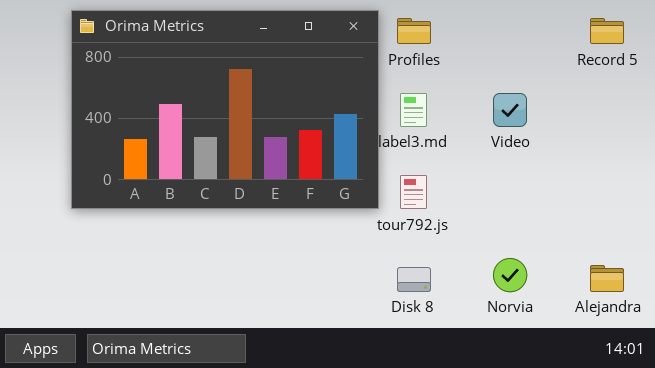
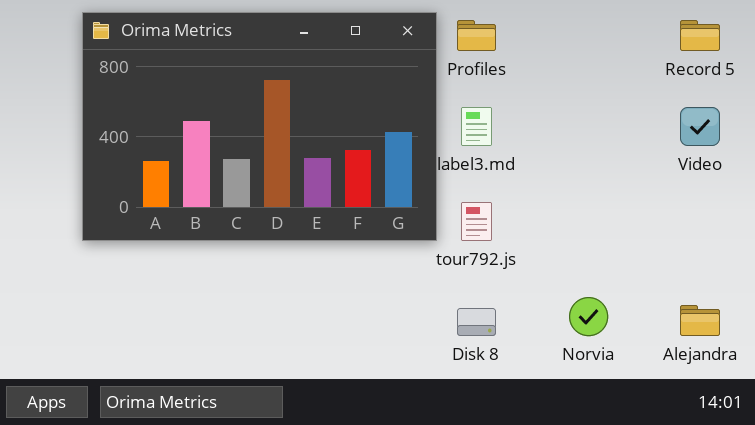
Video: [493,93,527,127] -> [680,107,720,146], moved

